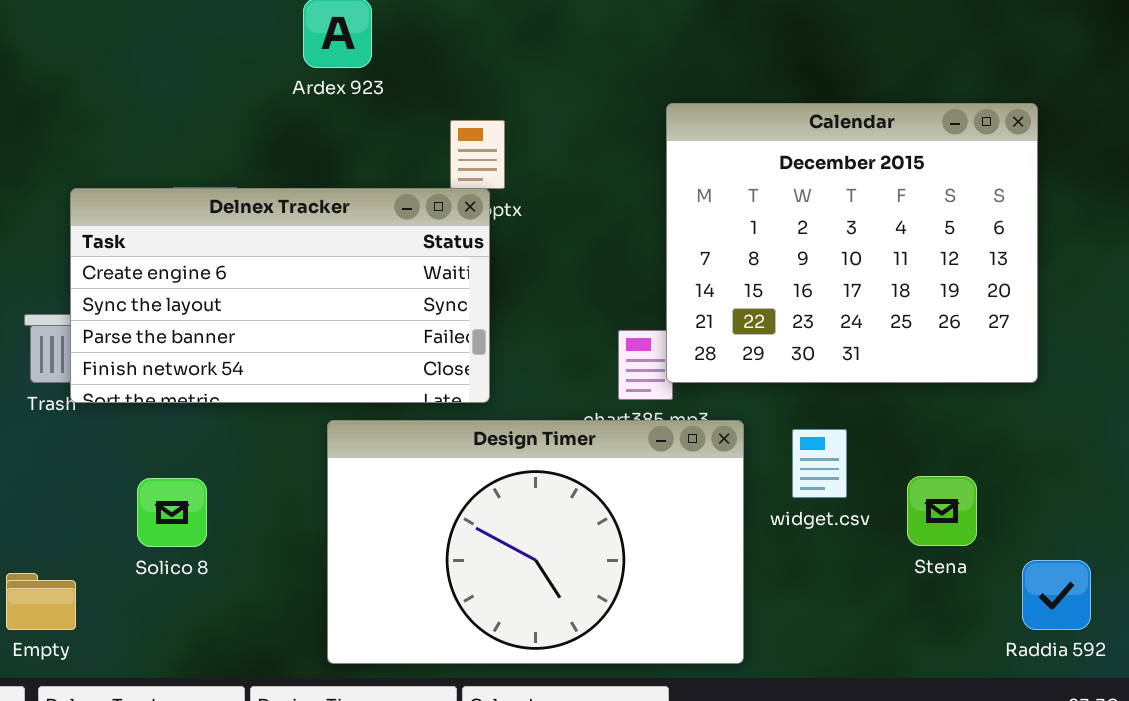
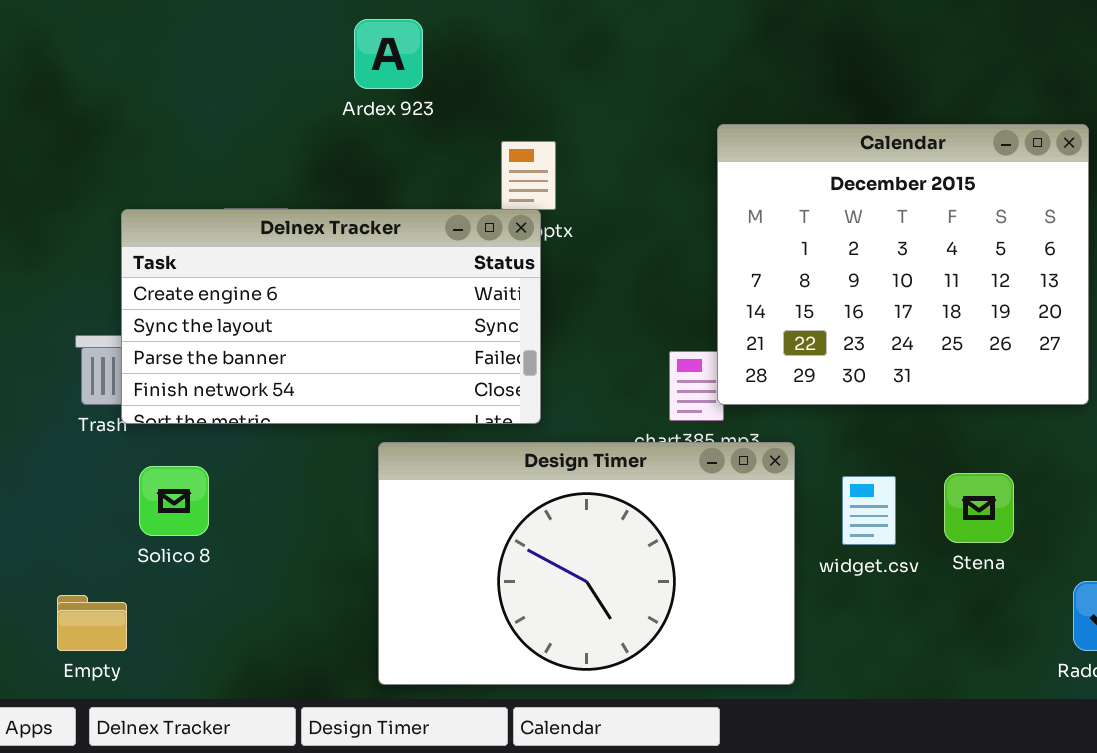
widget.csv: [792,429,847,498] -> [842,476,896,545], moved
Stena: [907,476,977,546] -> [944,473,1014,543], moved
Solico 8: [137,478,207,547] -> [139,466,209,536], moved

